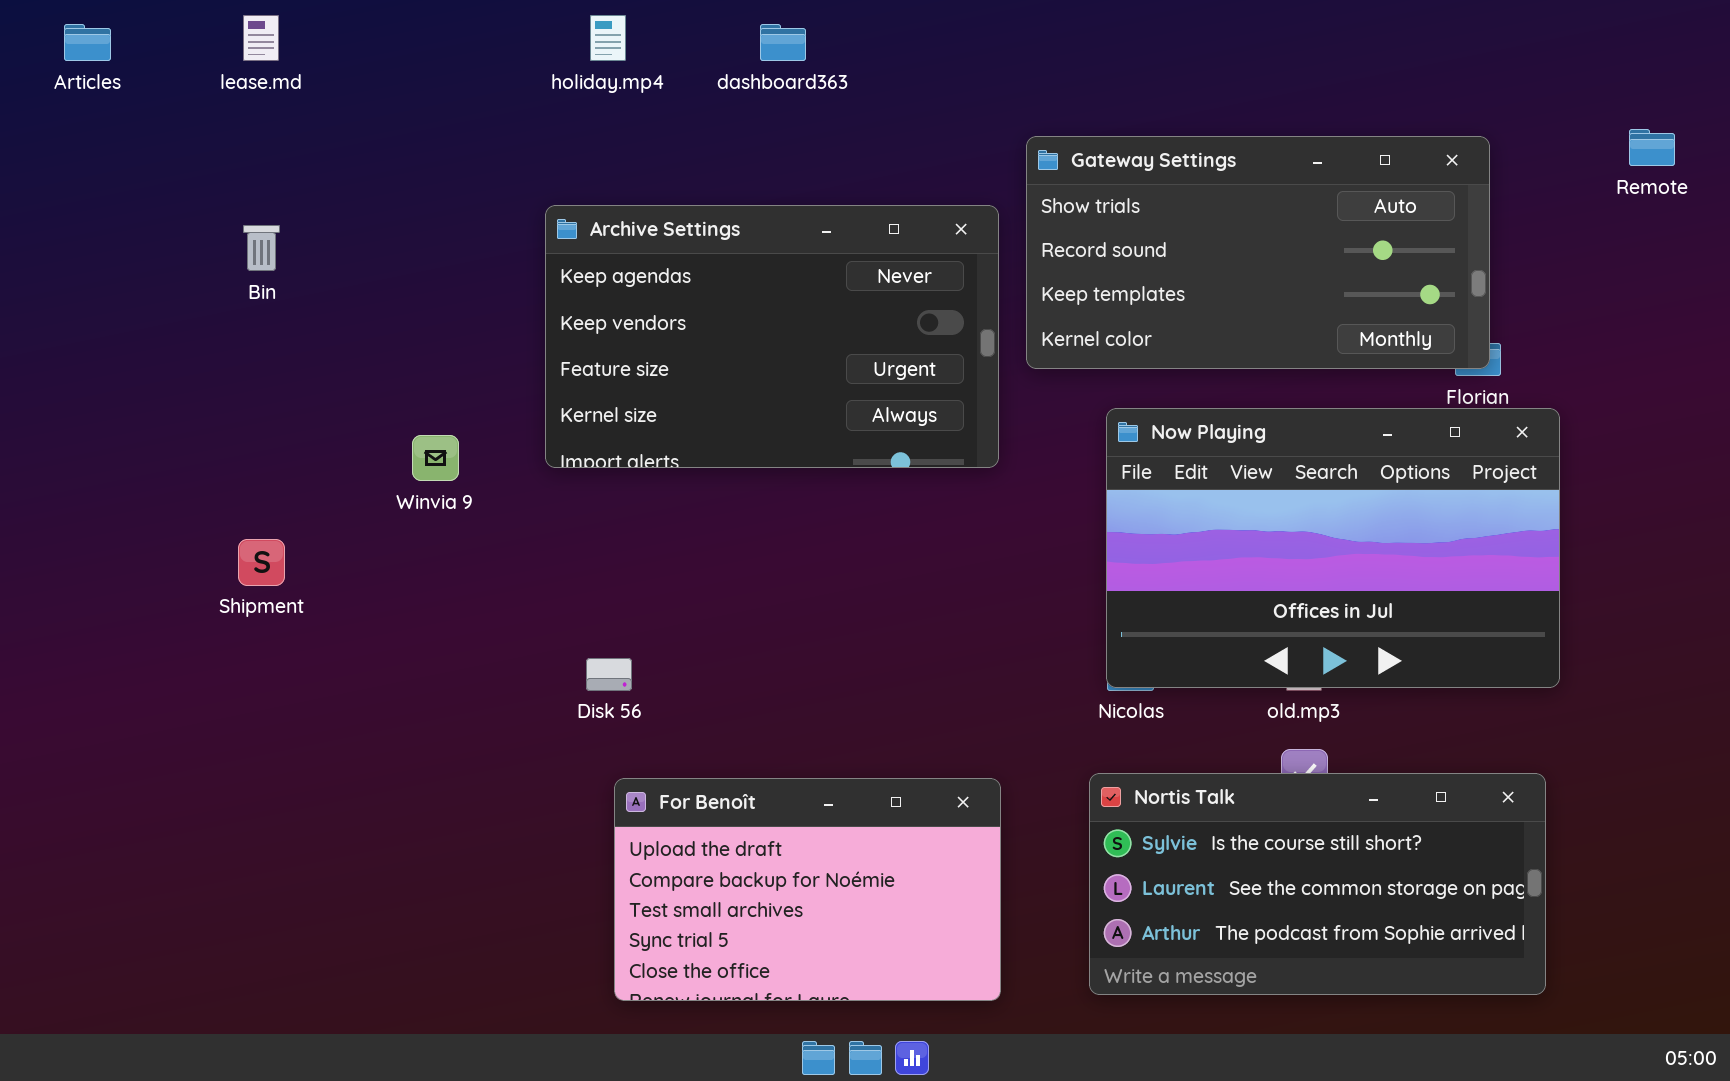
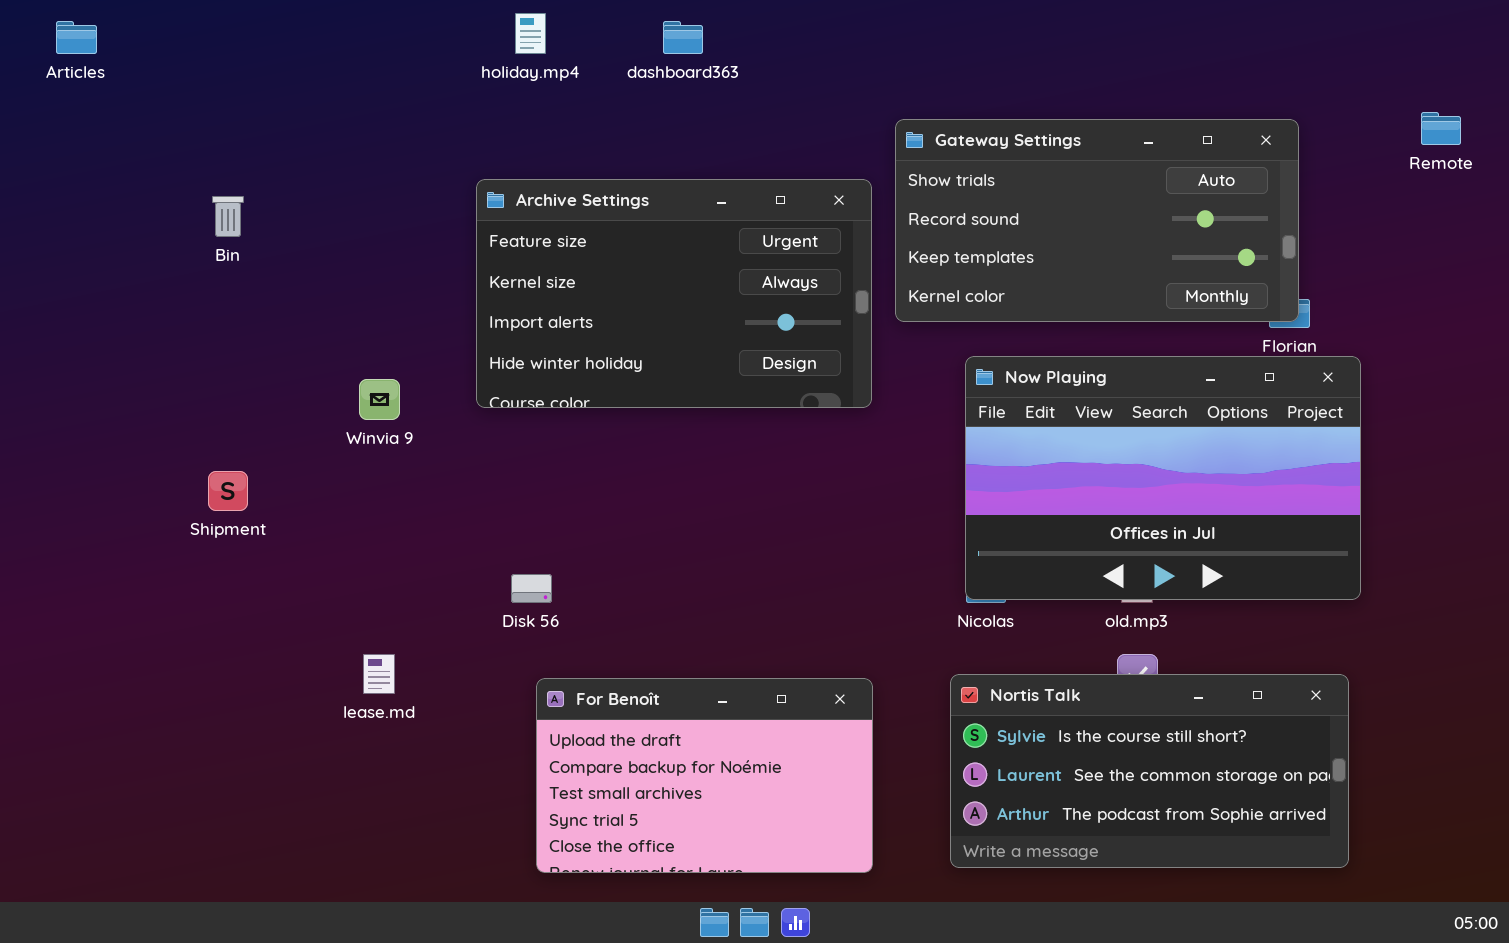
lease.md: [243,15,279,61] -> [363,654,395,694], moved
Archive Settings: [545,205,999,468] -> [476,179,872,408], scrolled down 2 rows

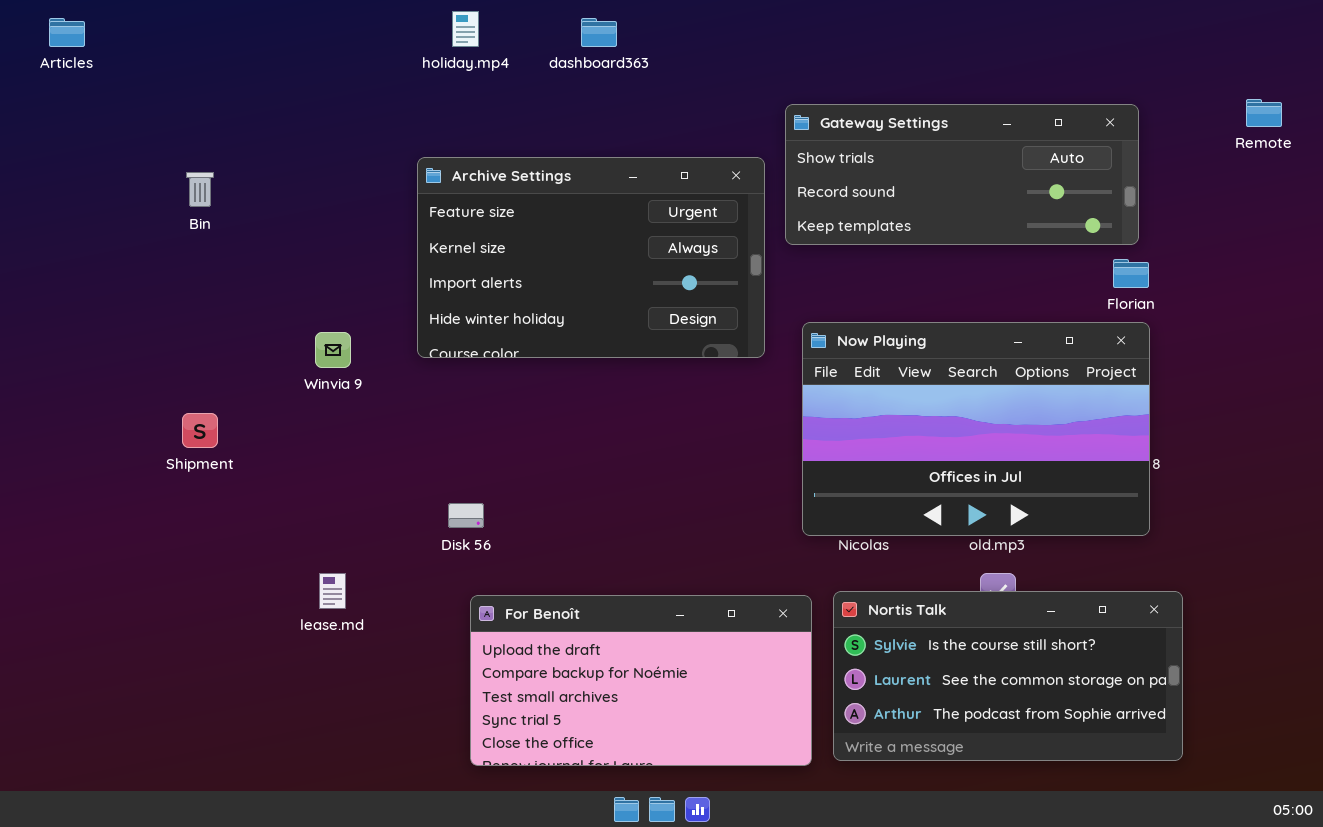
Gateway Settings: [895,119,1299,322] -> [785,104,1139,245], resized
Now Playing: [965,356,1361,600] -> [802,322,1150,536], moved
For Benoît: [536,678,873,873] -> [470,595,812,766], resized

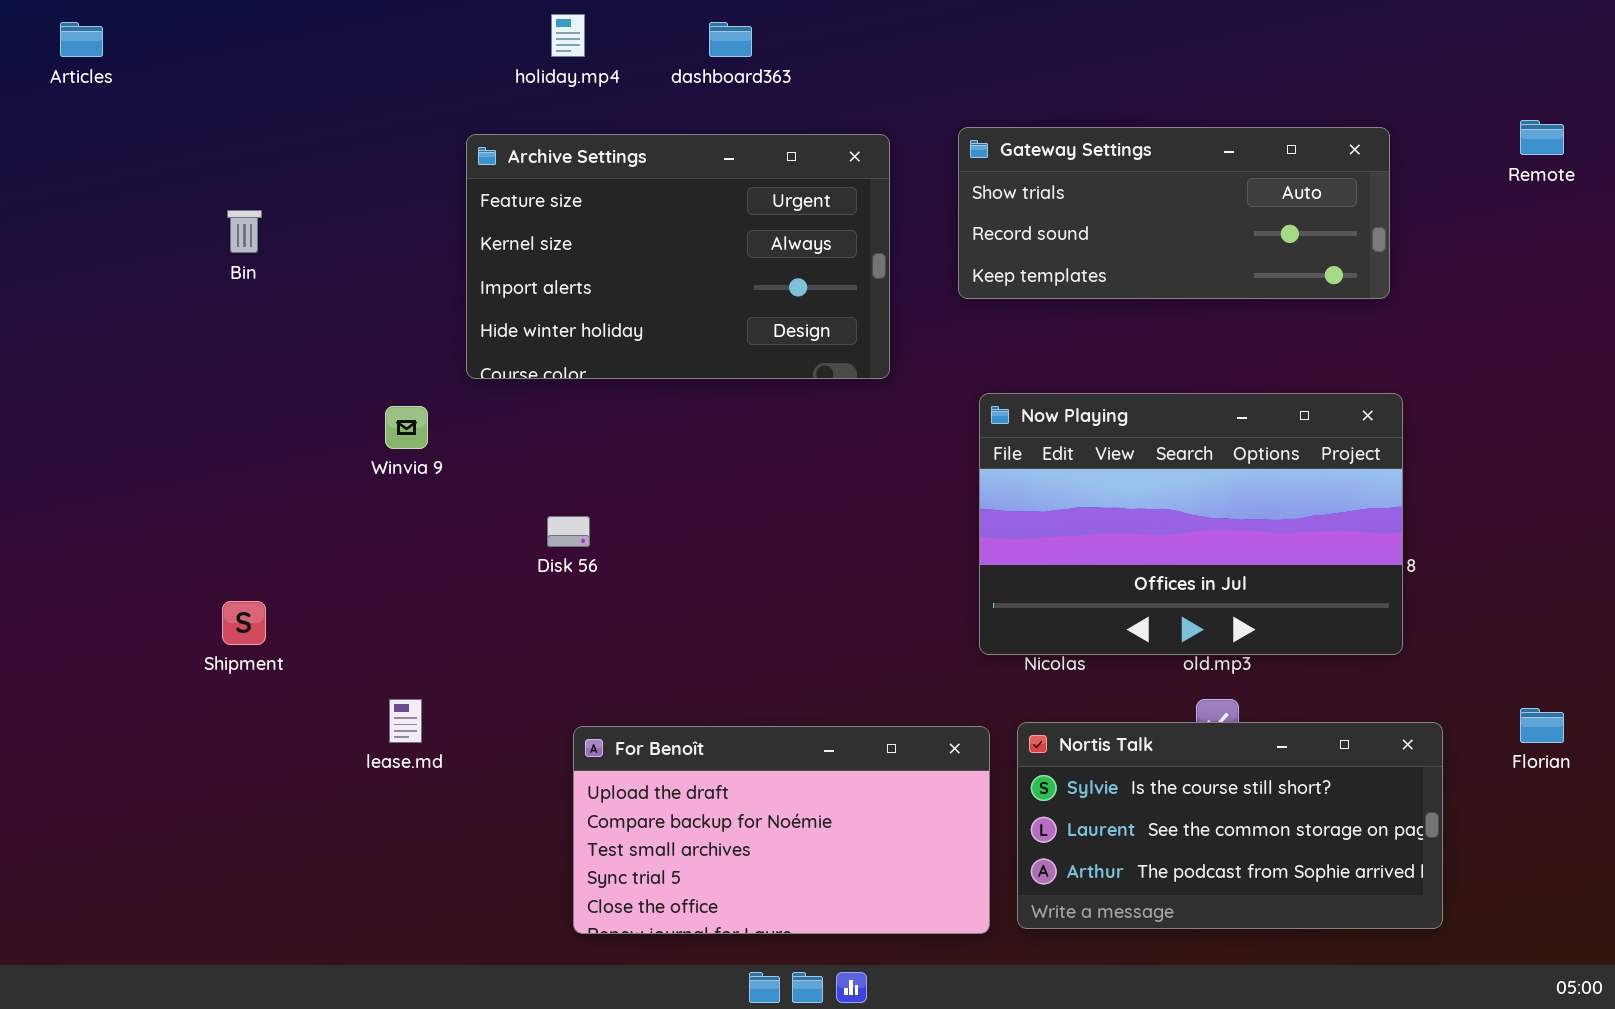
Archive Settings: [417,157,765,358] -> [466,134,890,379], moved
Florian: [1113,259,1149,288] -> [1520,708,1564,743], moved
Shipment: [182,413,218,448] -> [222,601,266,645], moved
Disk 56: [448,503,484,528] -> [547,516,590,547], moved

